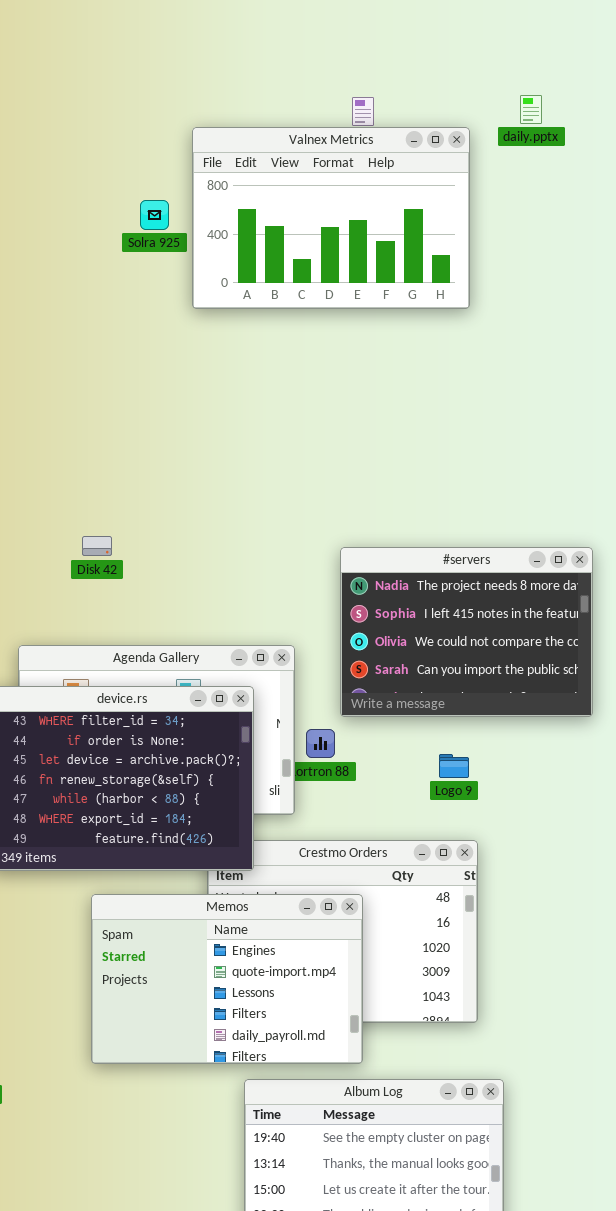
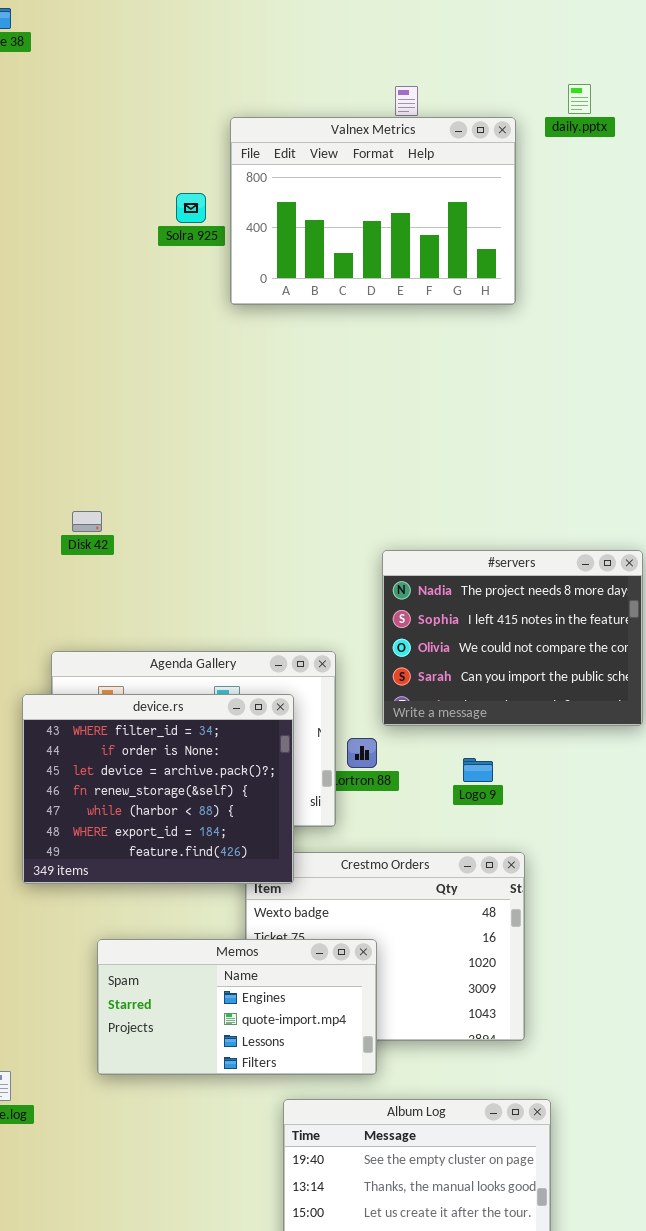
Disk 42: [82,536,112,556] -> [72,511,102,532], moved
Logo 9: [439,754,469,778] -> [463,758,493,782], moved
Memos: [91,894,363,1064] -> [97,939,377,1075], moved, resized

